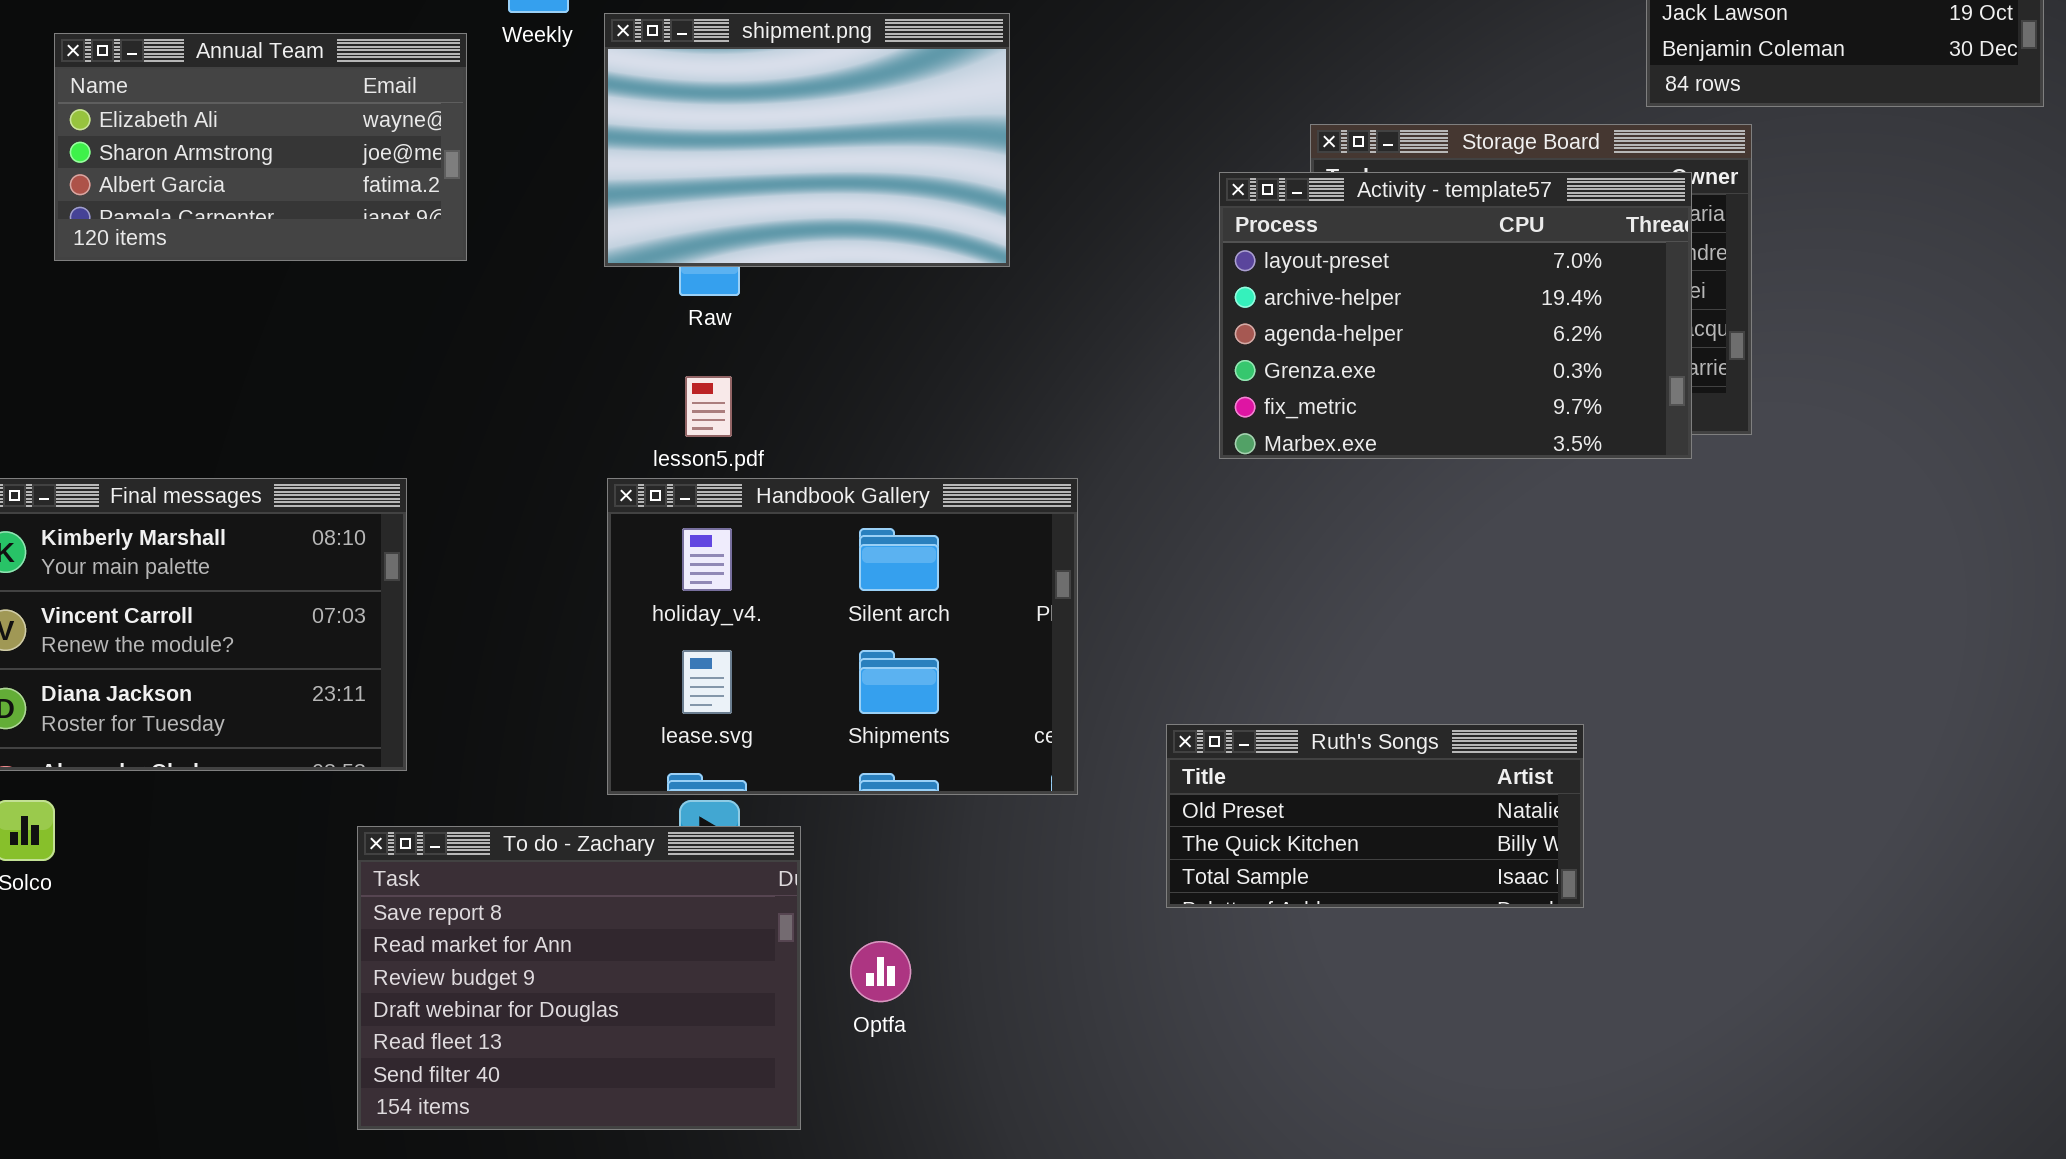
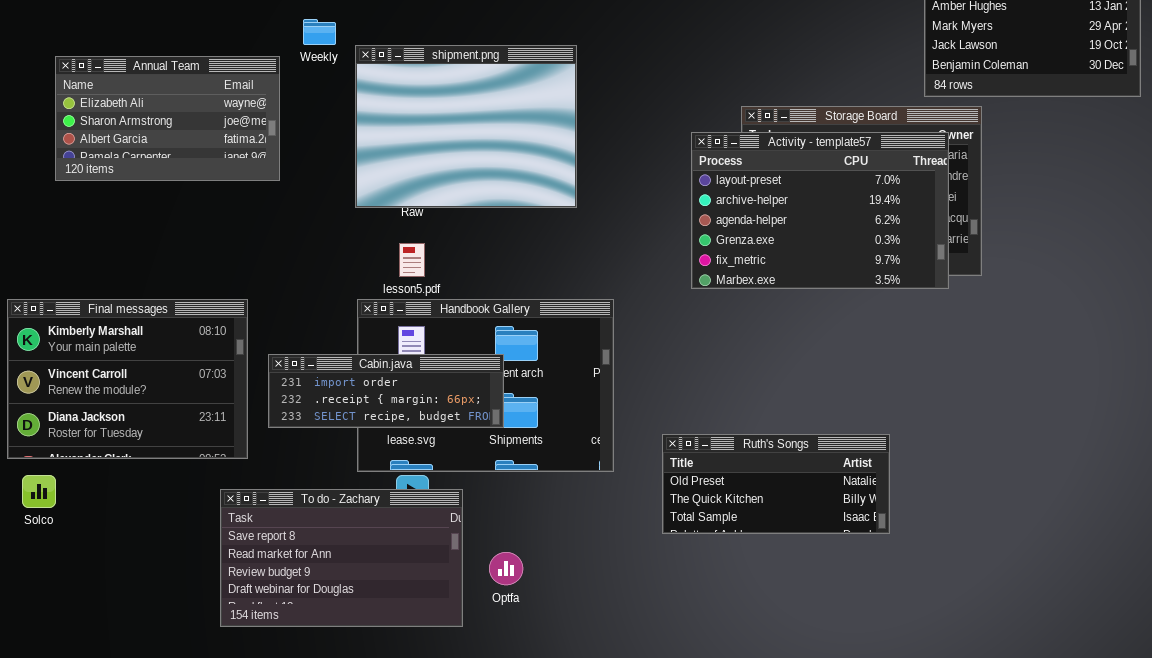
shipment.png: [604,13,1010,267] -> [355,45,577,208], resized
Cabin.java: none -> [268,354,504,428], opened
To do - Zachary: [357,826,801,1130] -> [220,489,463,627], resized

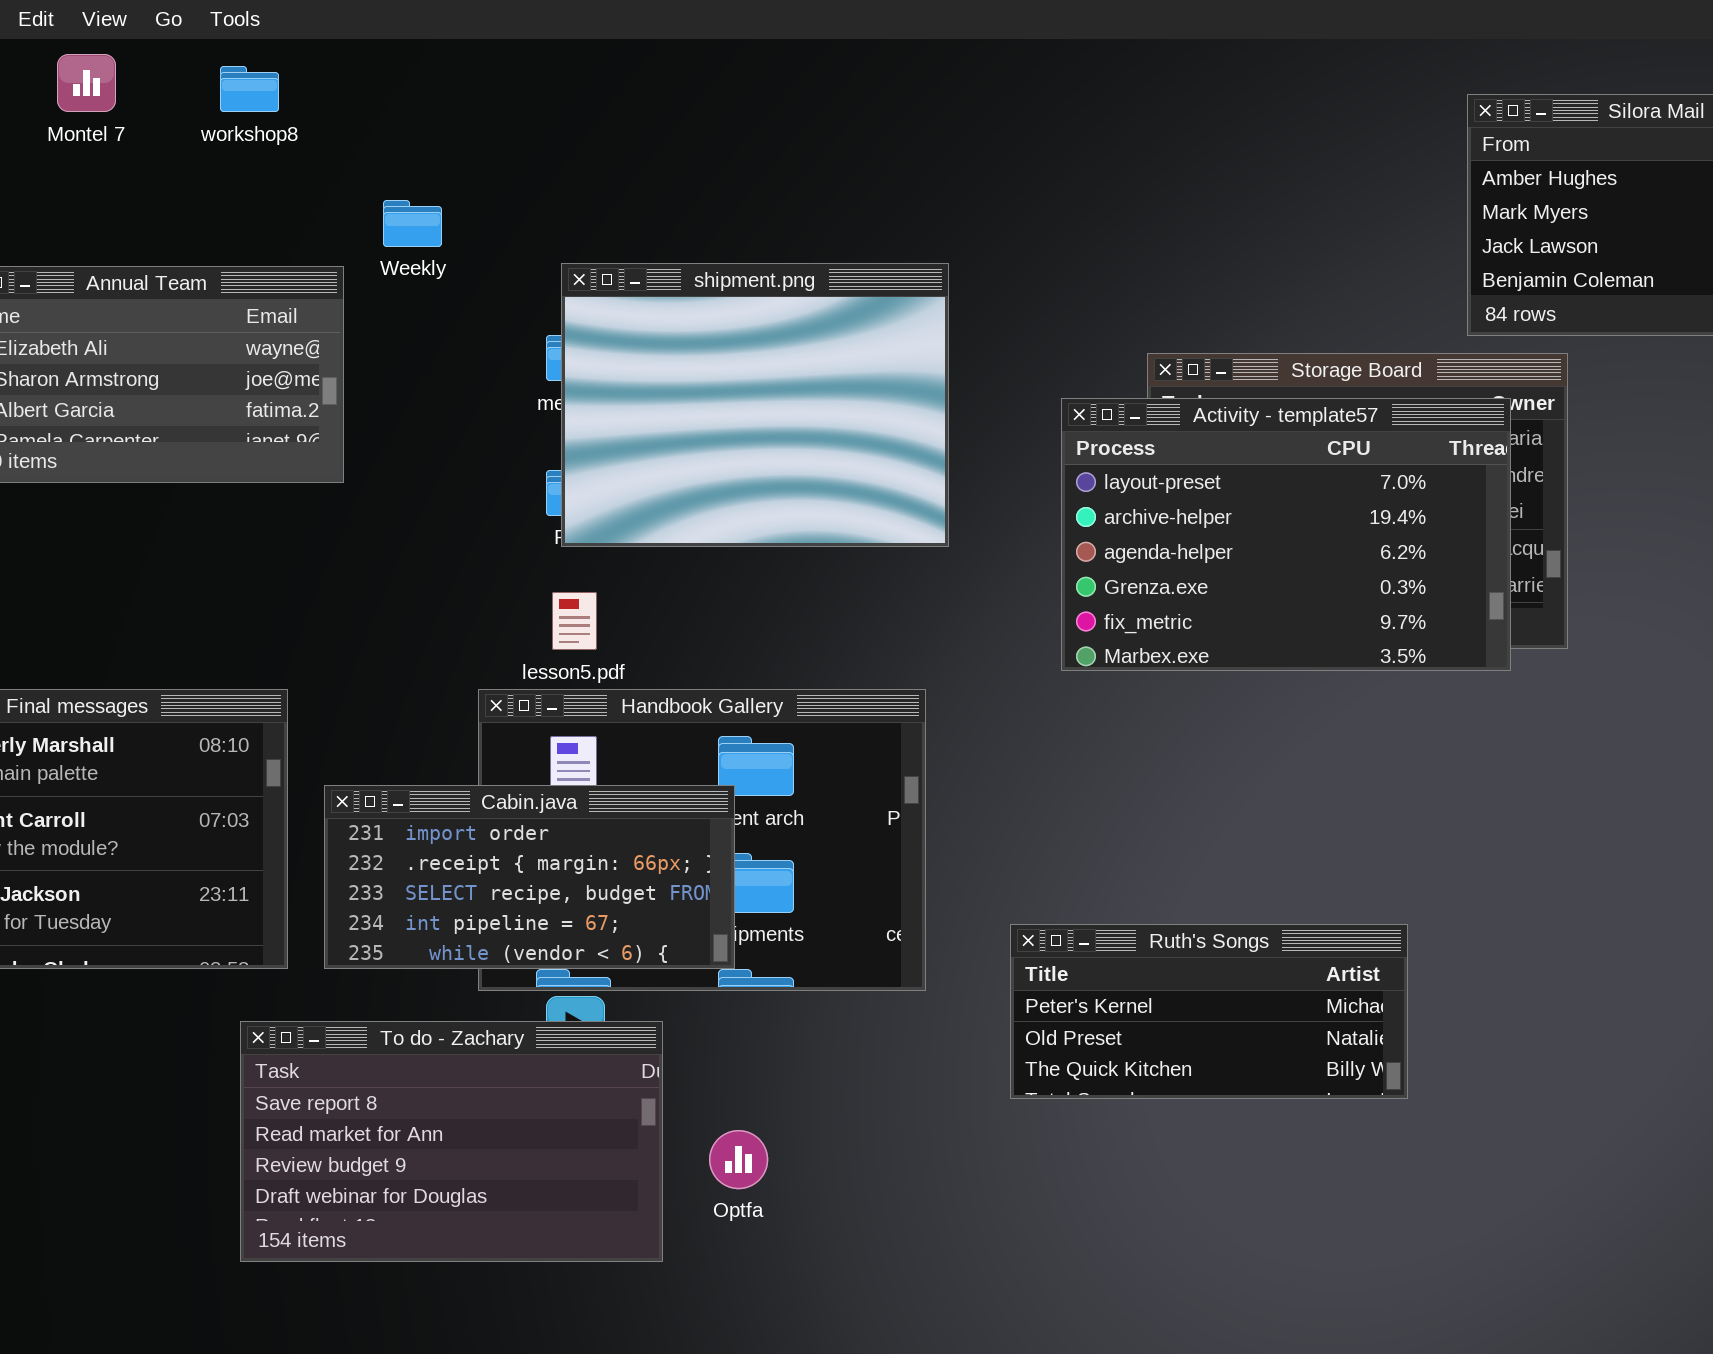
shipment.png: [355,45,577,208] -> [561,263,949,547], moved
Cabin.java: [268,354,504,428] -> [324,785,735,969], resized
Ruth's Songs: [662,434,890,534] -> [1010,924,1408,1099], scrolled up 1 row

